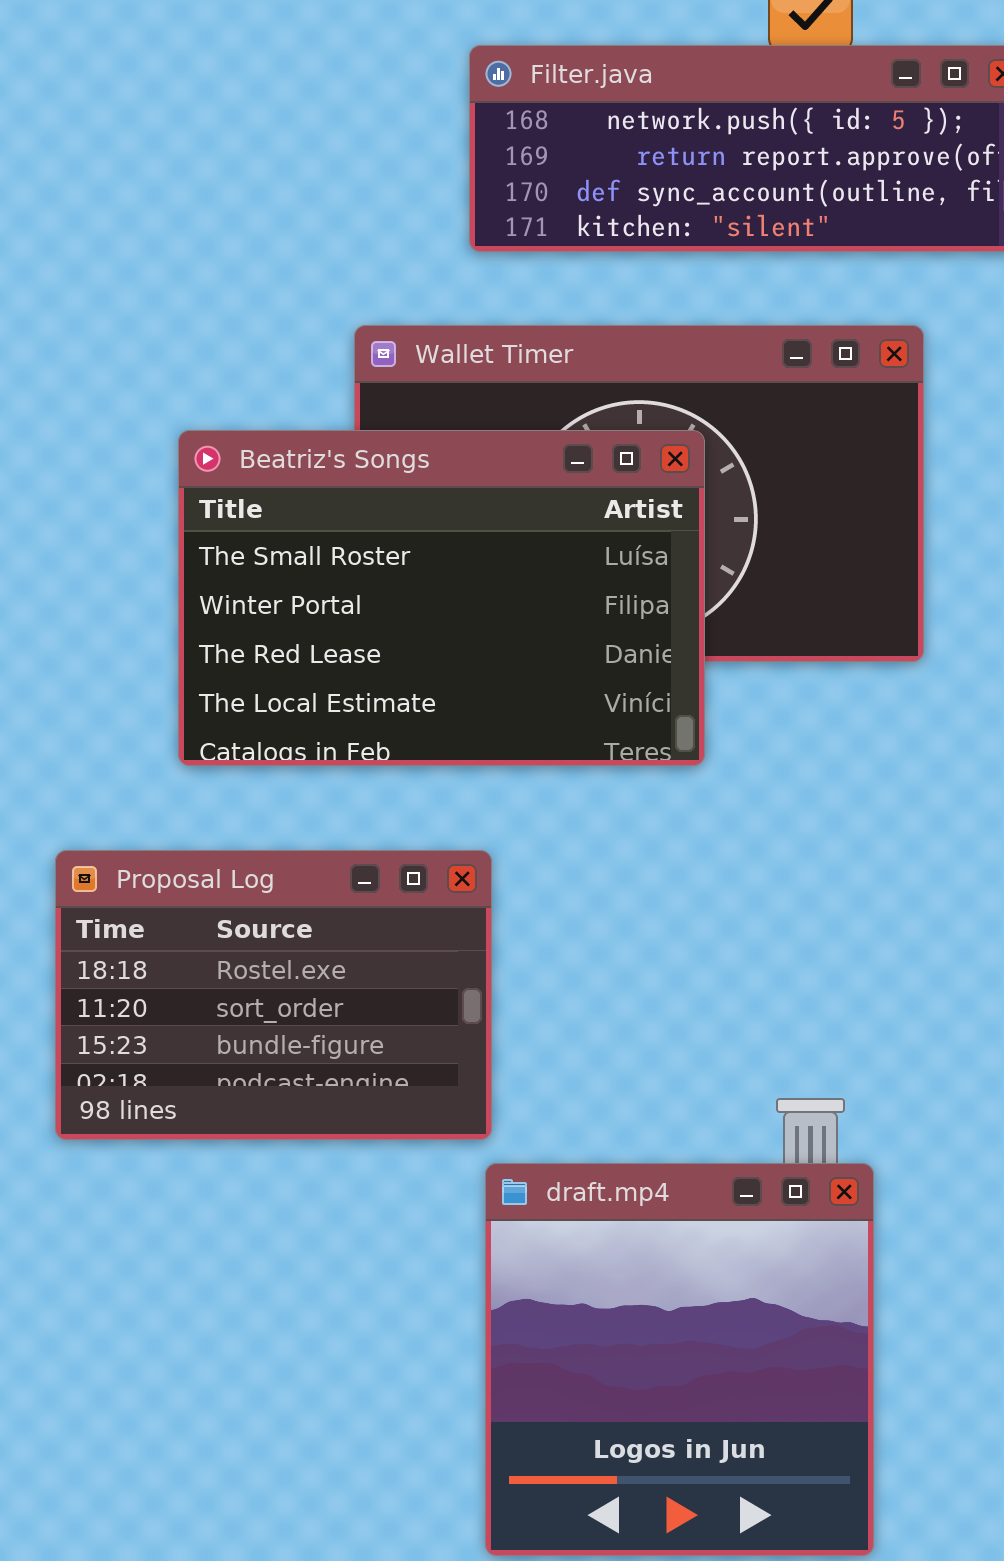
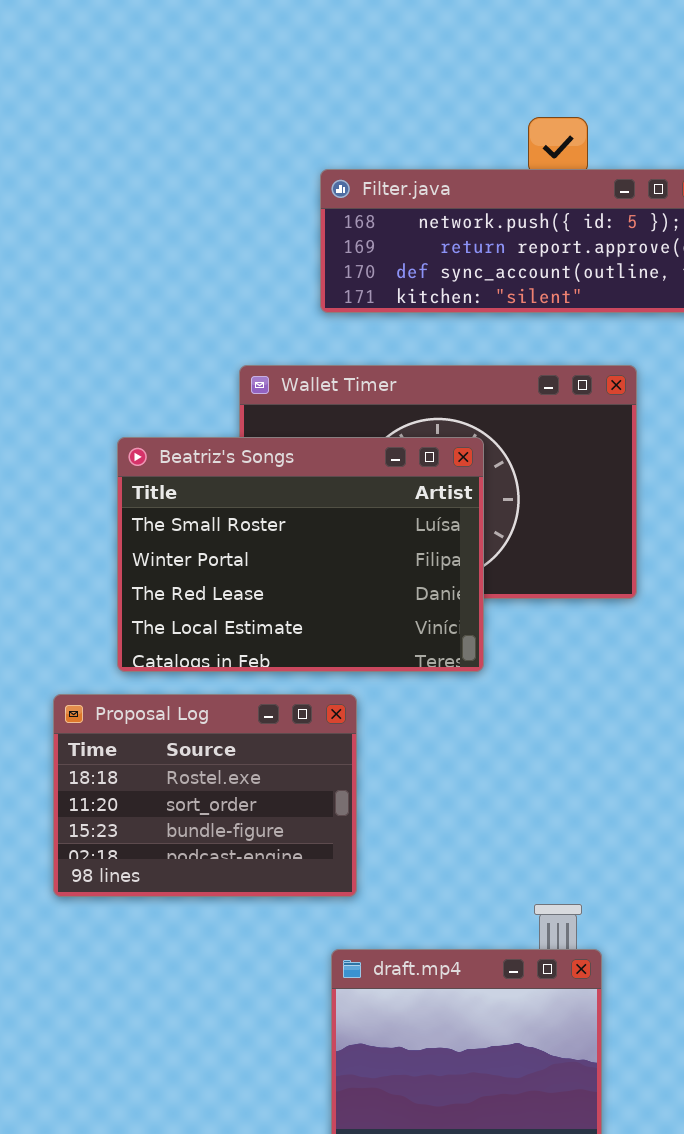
Proposal Log: [55,850,492,1140] -> [53,694,357,897], moved

